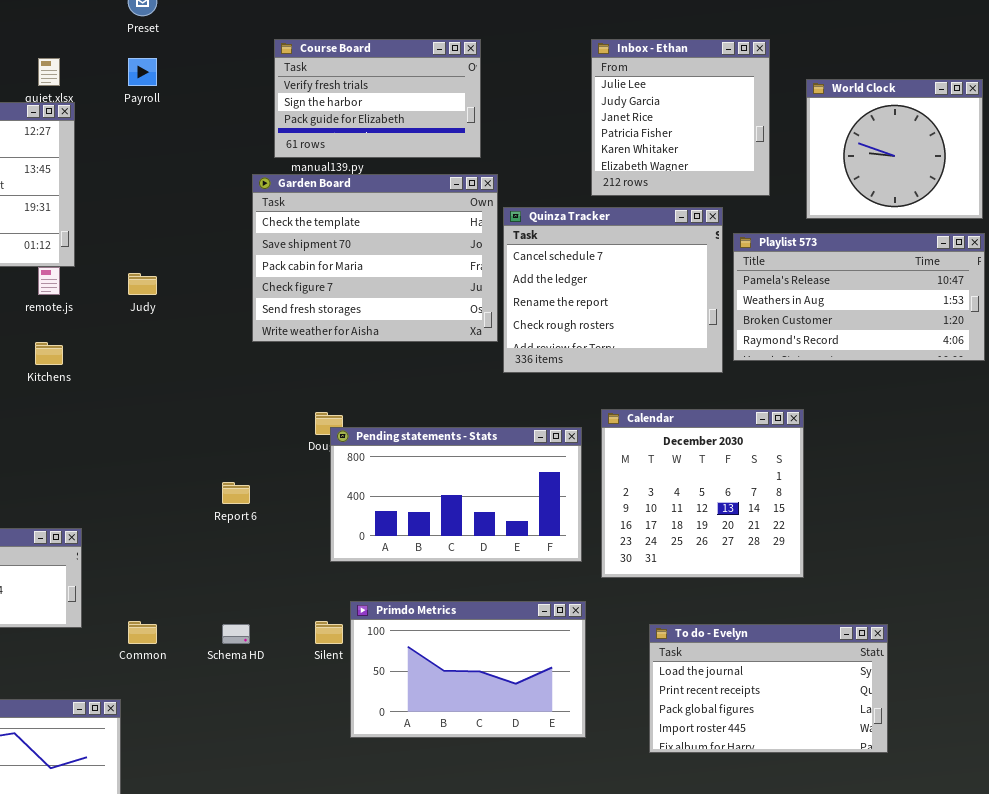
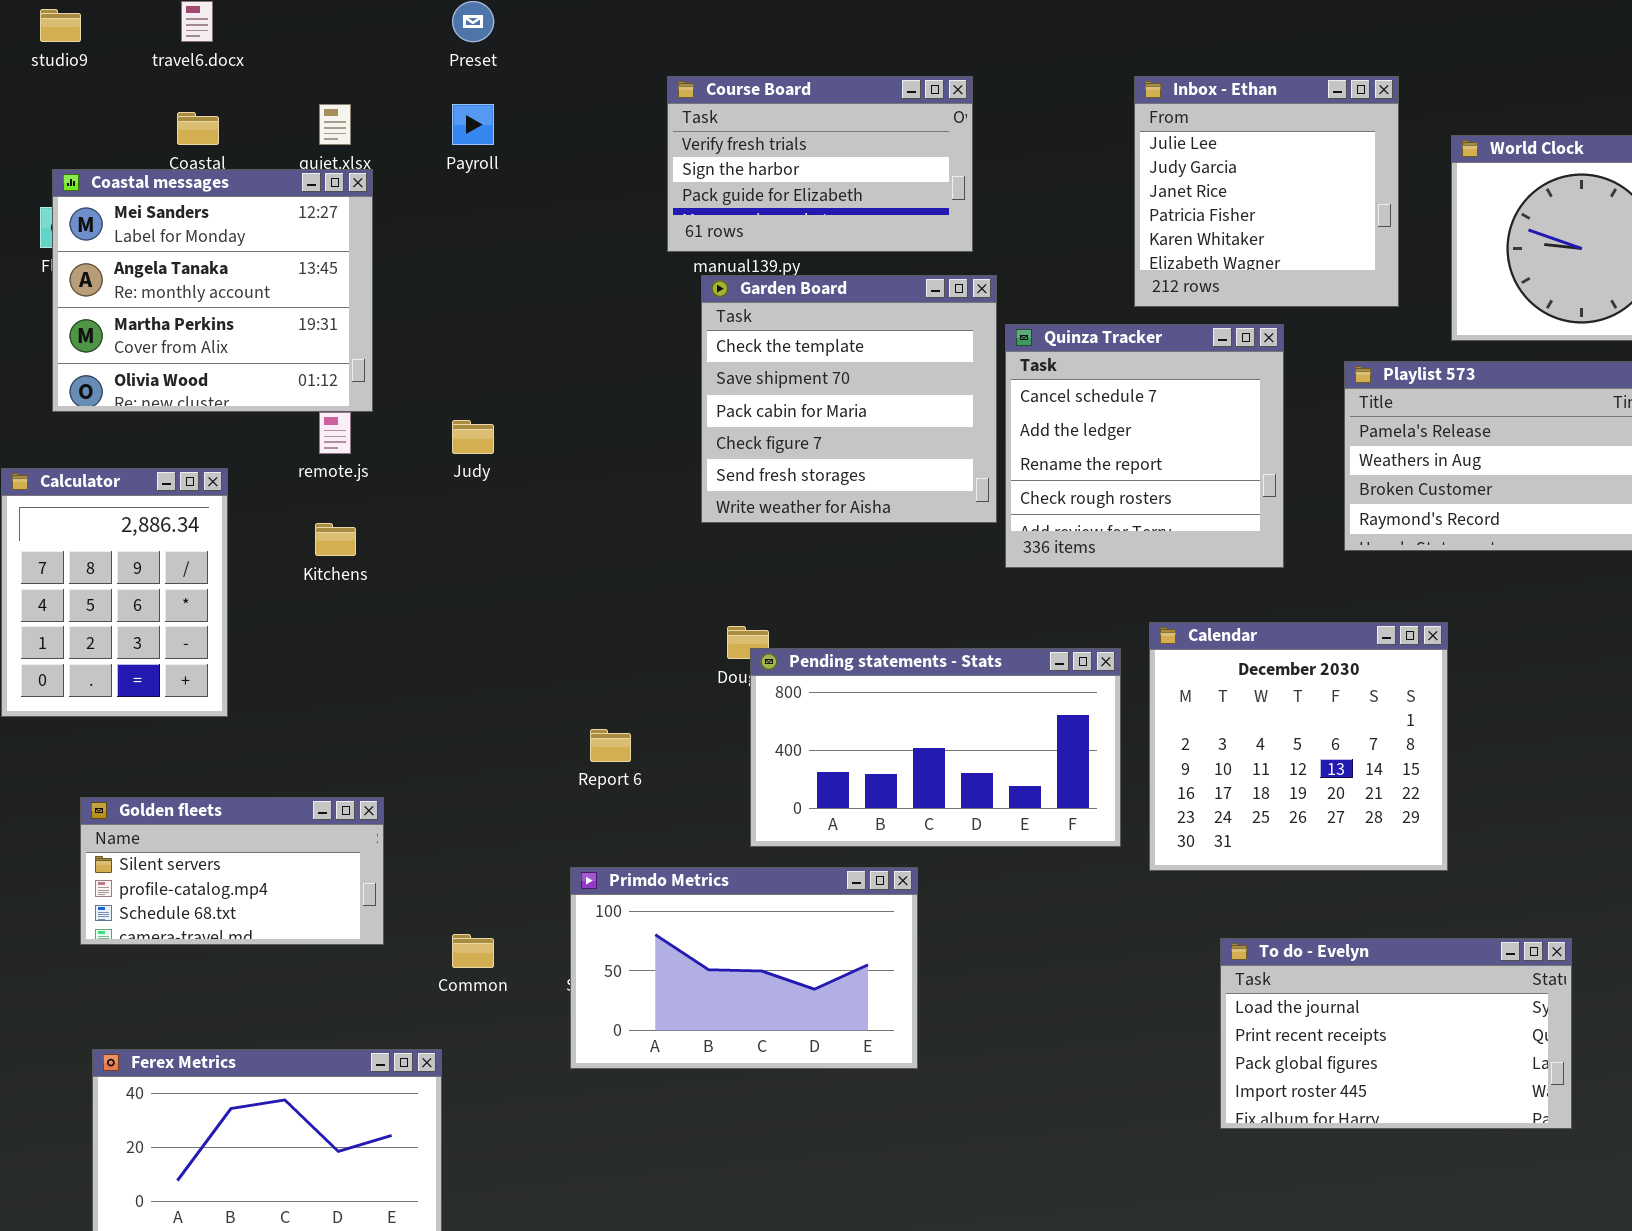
Garden Board: [252,174,498,342] -> [701,275,997,523], resized
Quinza Tracker: [503,207,723,373] -> [1005,324,1284,568], resized
Primdo Metrics: [350,601,586,738] -> [570,867,918,1069], moved

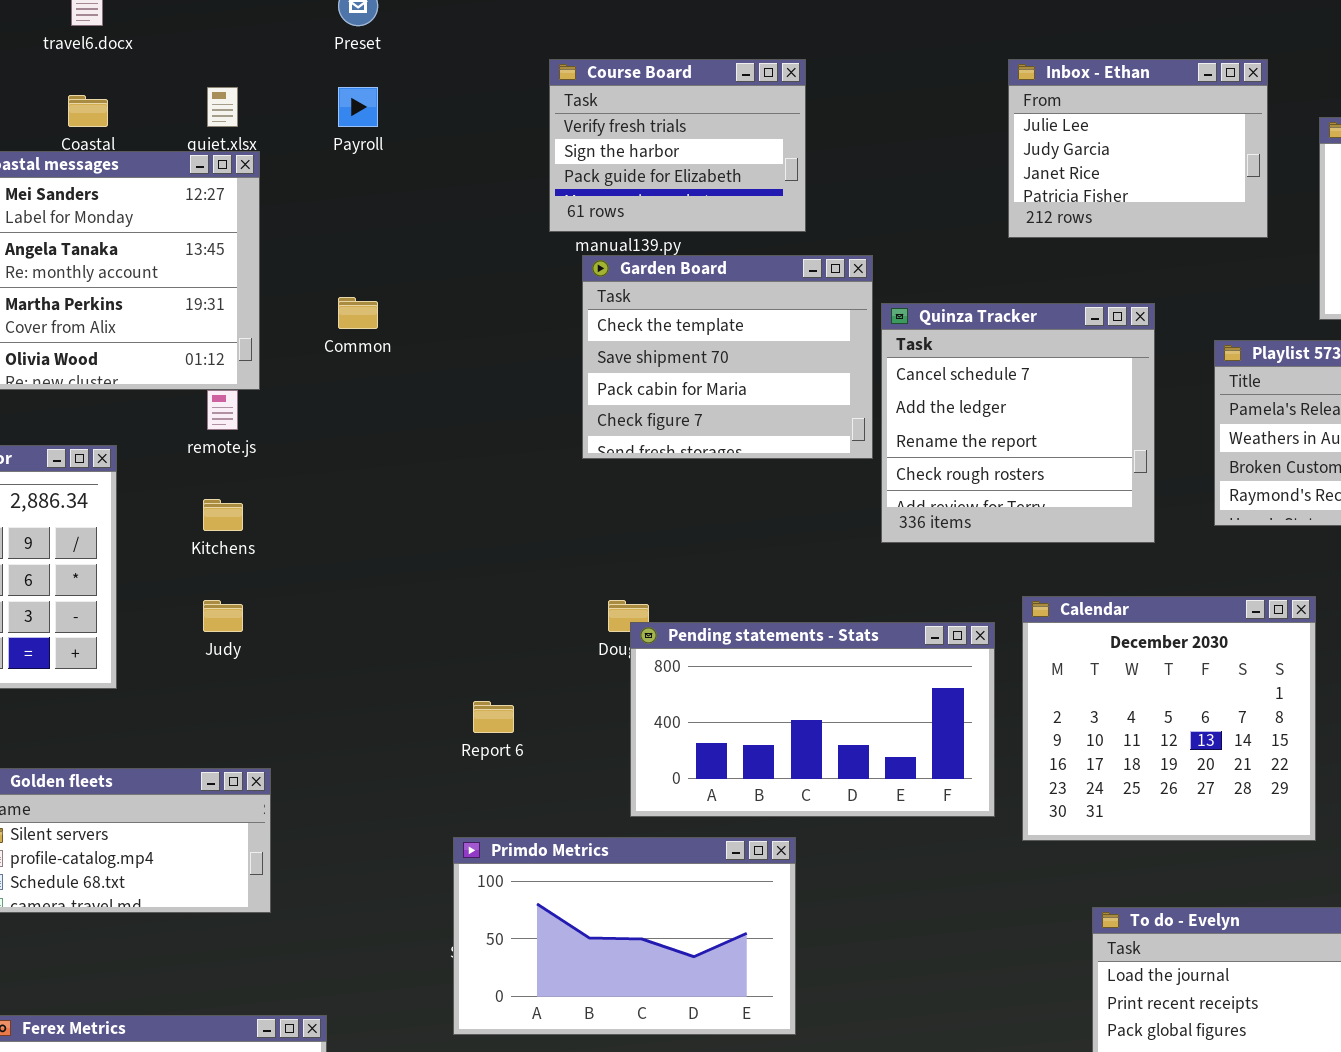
Course Board: [667,76,973,252] -> [549,59,806,232], resized
Inbox - Ethan: [1134,76,1399,307] -> [1008,59,1268,238], resized
Garden Board: [701,275,997,523] -> [582,255,873,459], resized
Judy: [452,420,494,454] -> [203,600,243,632], moved
Common: [452,934,494,968] -> [338,297,378,329], moved

